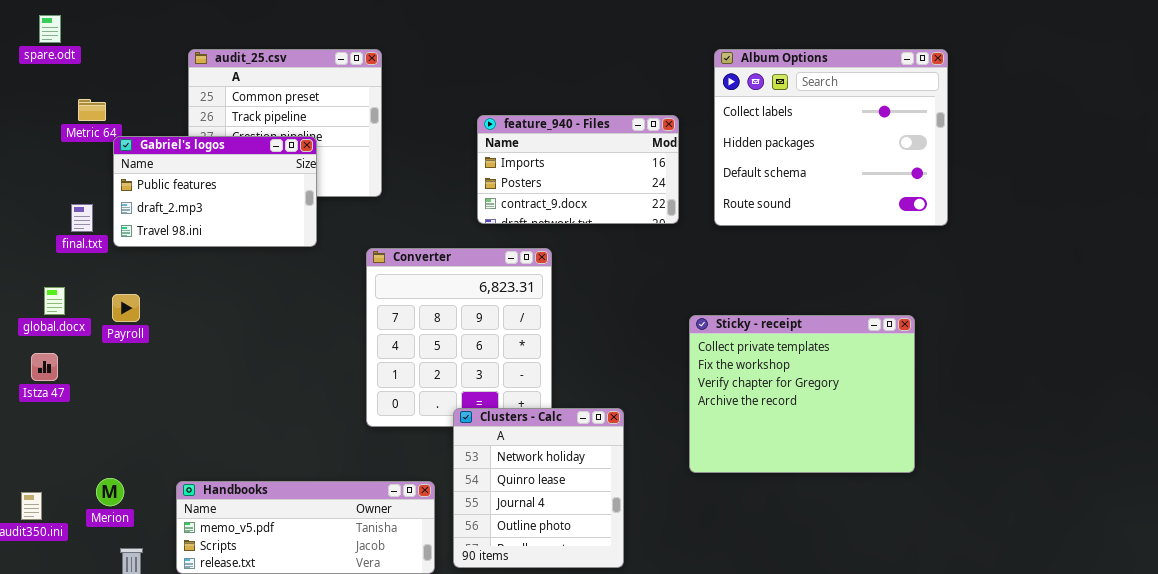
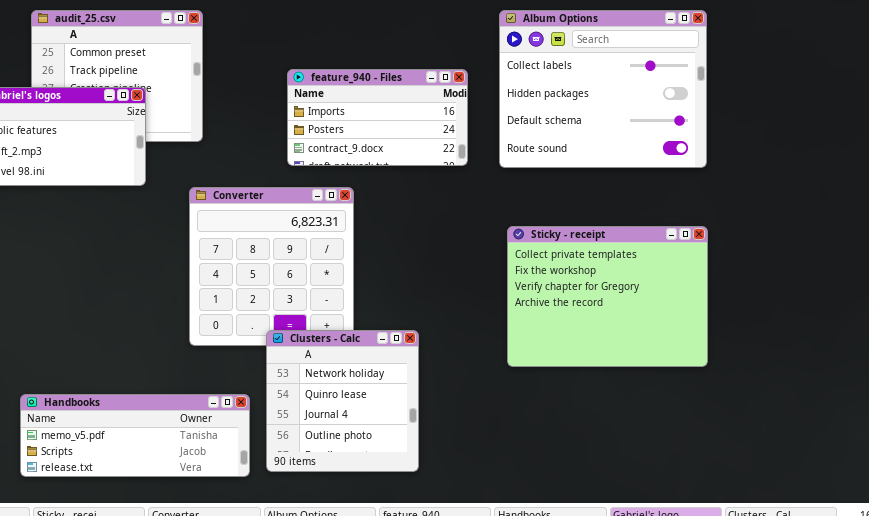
Sticky - receipt: [689,315,915,473] -> [507,226,708,367], moved

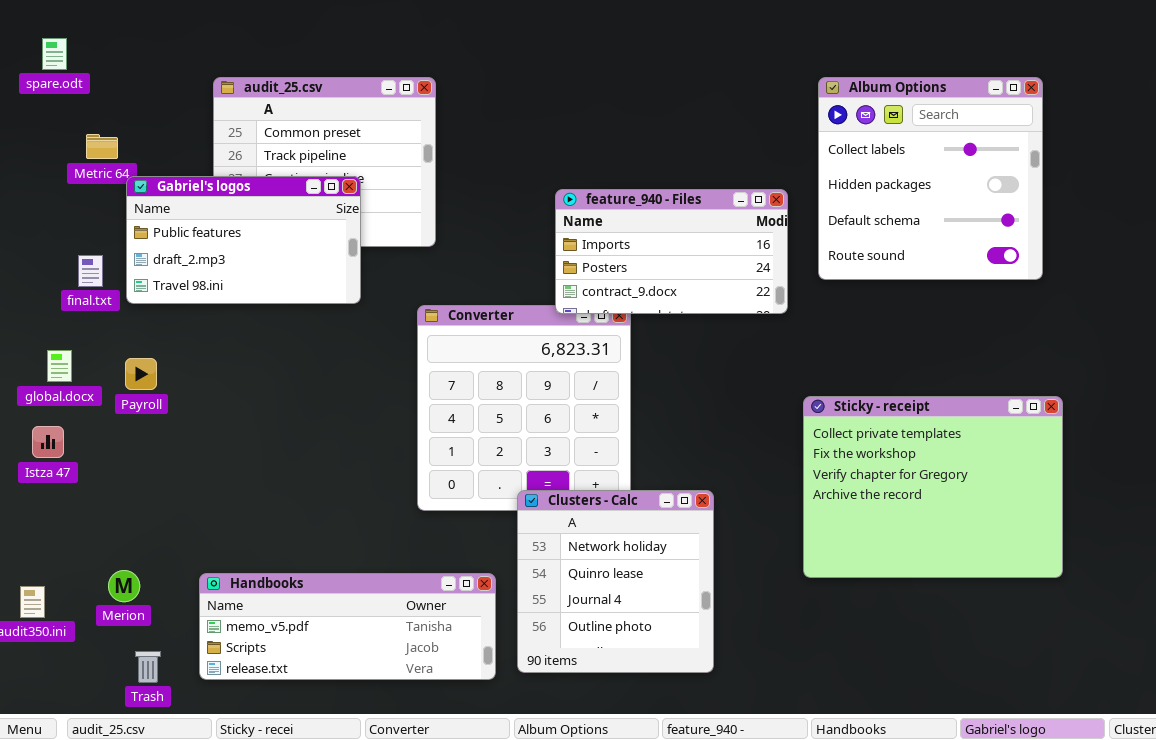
Album Options: [499,10,707,168] -> [818,77,1043,280], resized
feature_940 - Files: [287,69,468,166] -> [555,189,788,314], moved
Sticky - receipt: [507,226,708,367] -> [803,396,1063,578], moved

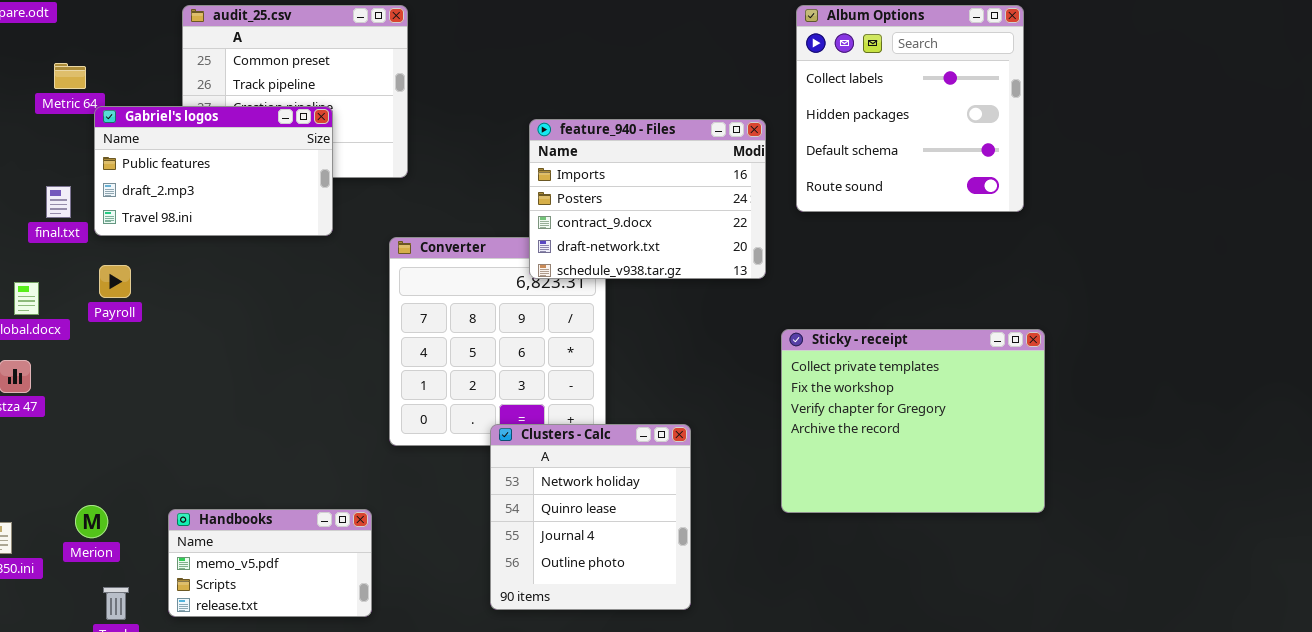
feature_940 - Files: [555,189,788,314] -> [529,119,766,279], resized
Payroll: [125,358,157,390] -> [99,265,131,298], moved
Handbooks: [199,573,496,680] -> [168,509,372,617], resized

